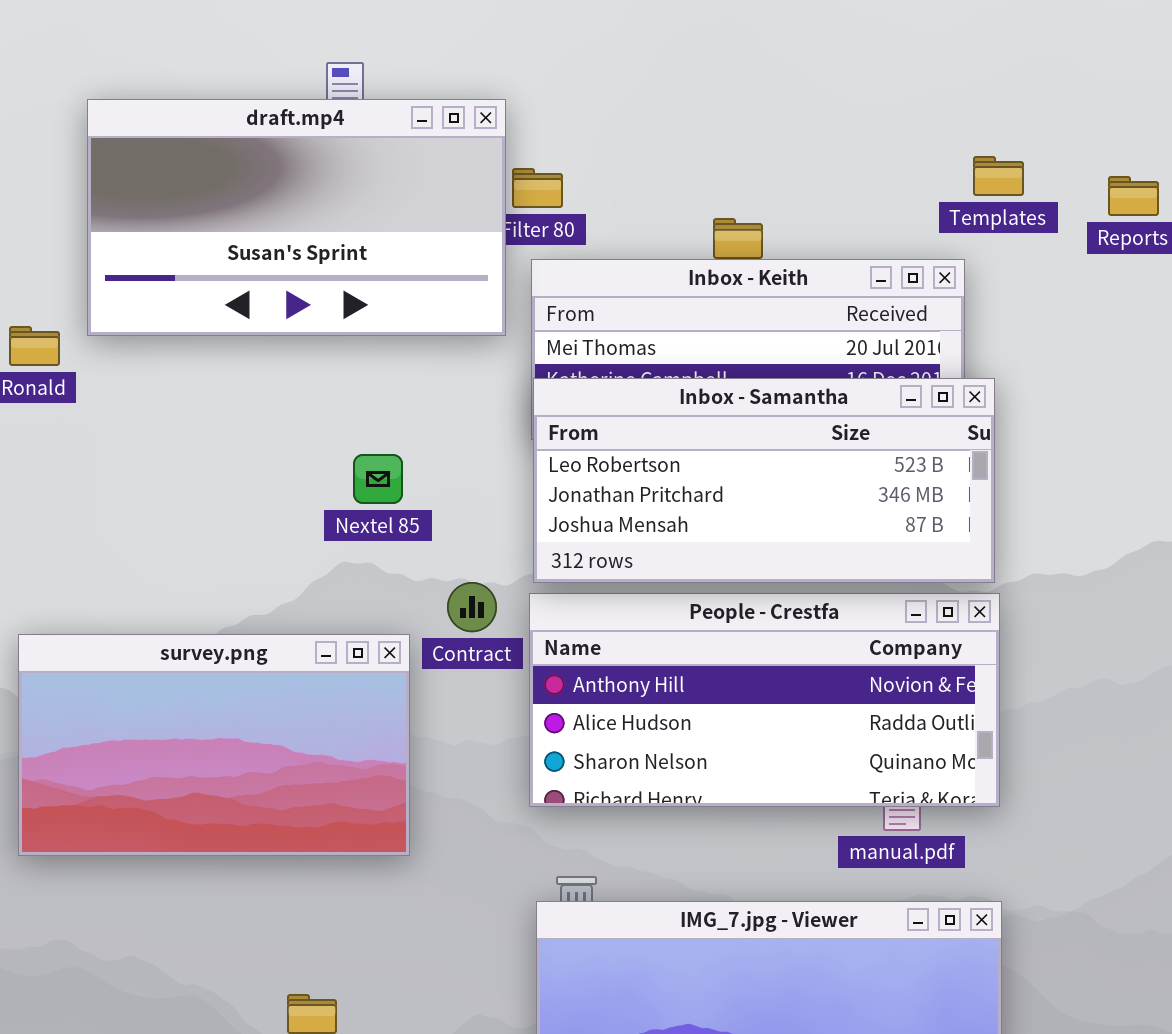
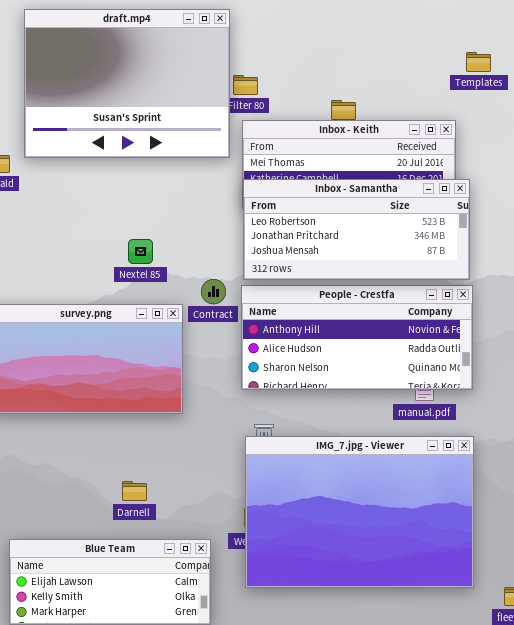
draft.mp4: [87,99,506,336] -> [24,9,230,158], resized
Templates: [973,156,1024,196] -> [466,52,491,72], moved
Nextel 85: [353,454,403,504] -> [128,239,153,264], moved

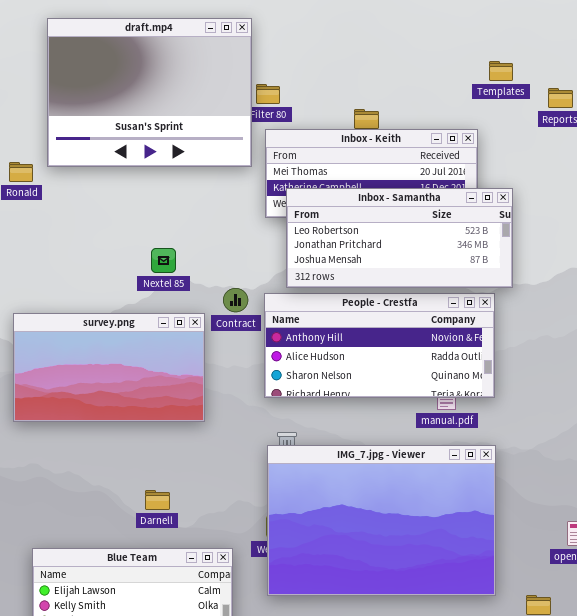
Inbox - Samantha: [243,179,470,280] -> [286,188,513,288], moved

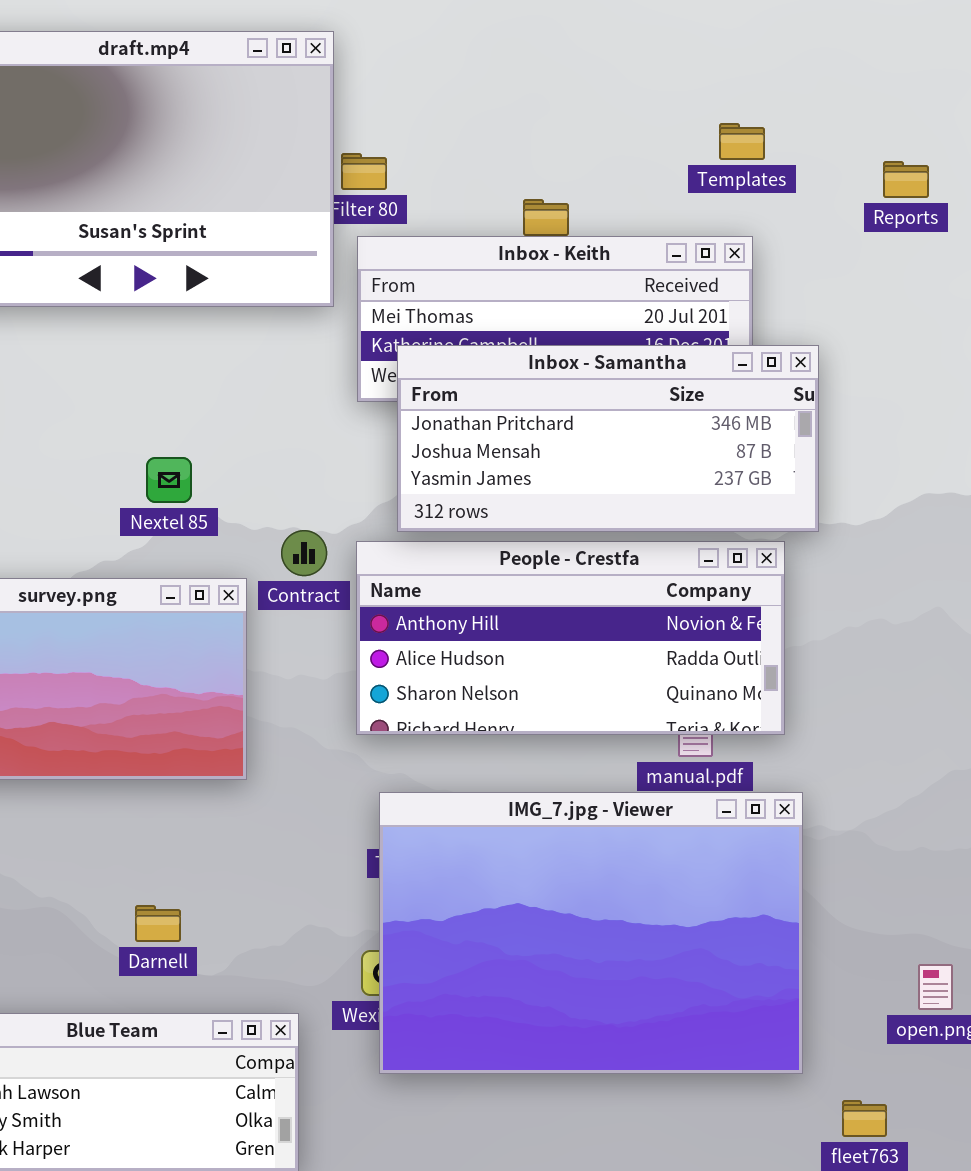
Templates: [489,61,513,81] -> [719,123,765,160], moved
Inbox - Samantha: [286,188,513,288] -> [397,345,819,532], scrolled down 1 row
IMG_7.jpg - Viewer: [267,445,496,596] -> [379,792,803,1074], moved

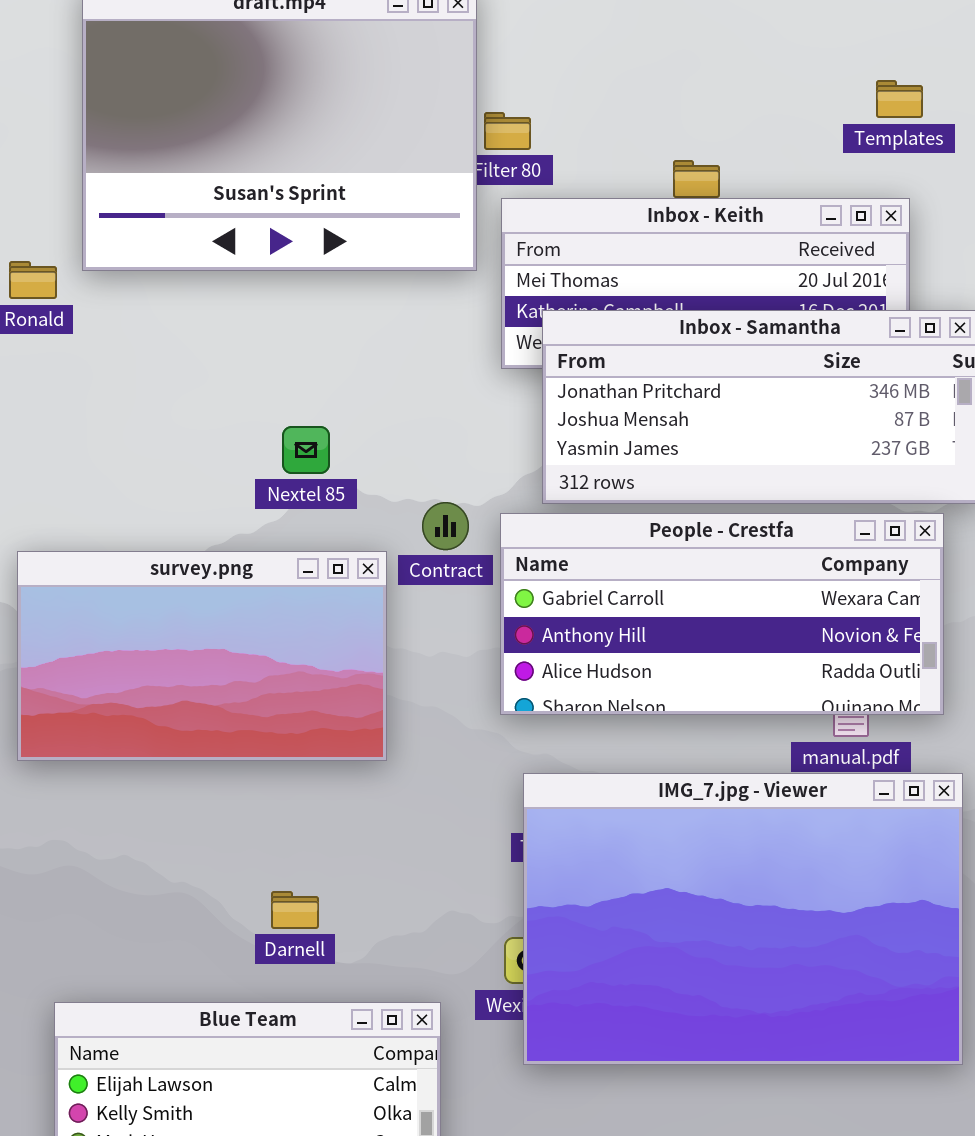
People - Crestfa: [356,541,785,735] -> [500,513,944,715], scrolled up 1 row

